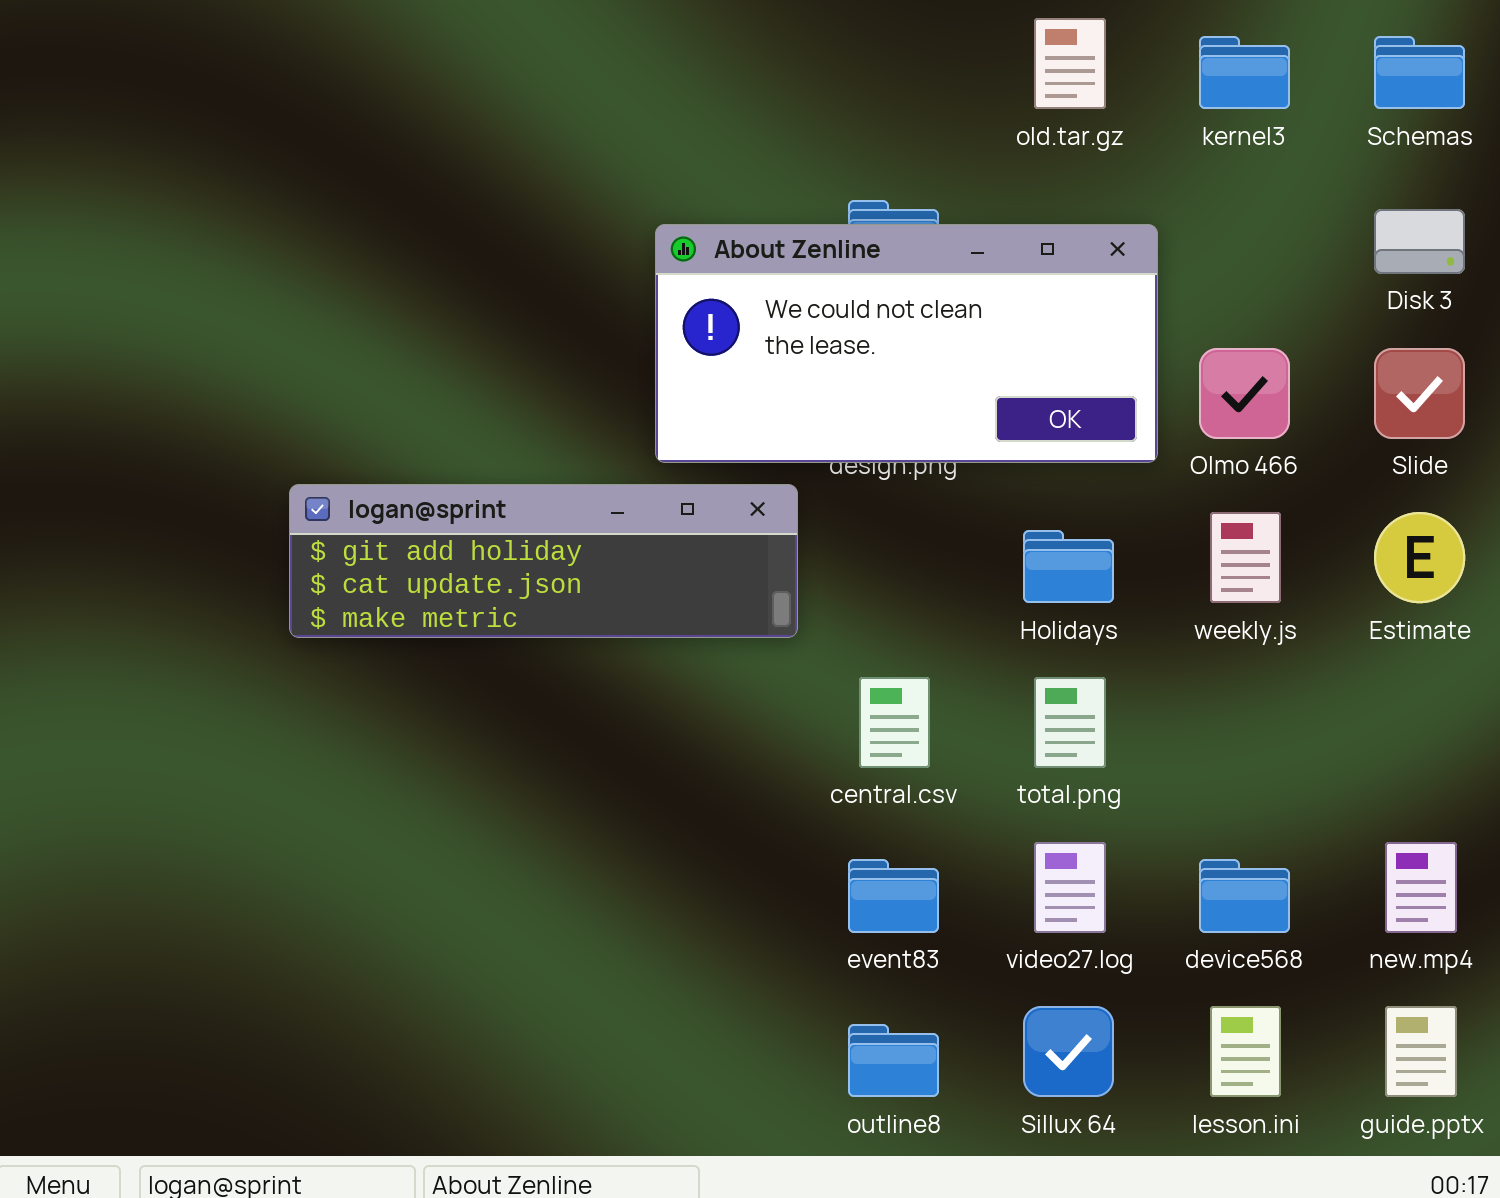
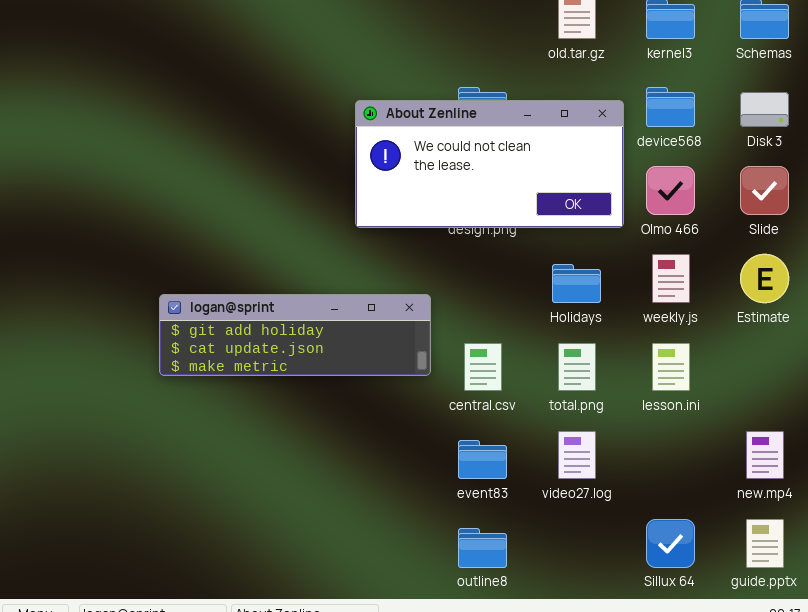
logan@sprint: [289,484,798,638] -> [159,294,431,376], moved
device568: [1199,859,1290,933] -> [646,87,695,127], moved
Sillux 64: [1023,1006,1114,1097] -> [646,519,695,568], moved
lesson.ini: [1210,1006,1281,1097] -> [652,343,690,391], moved

